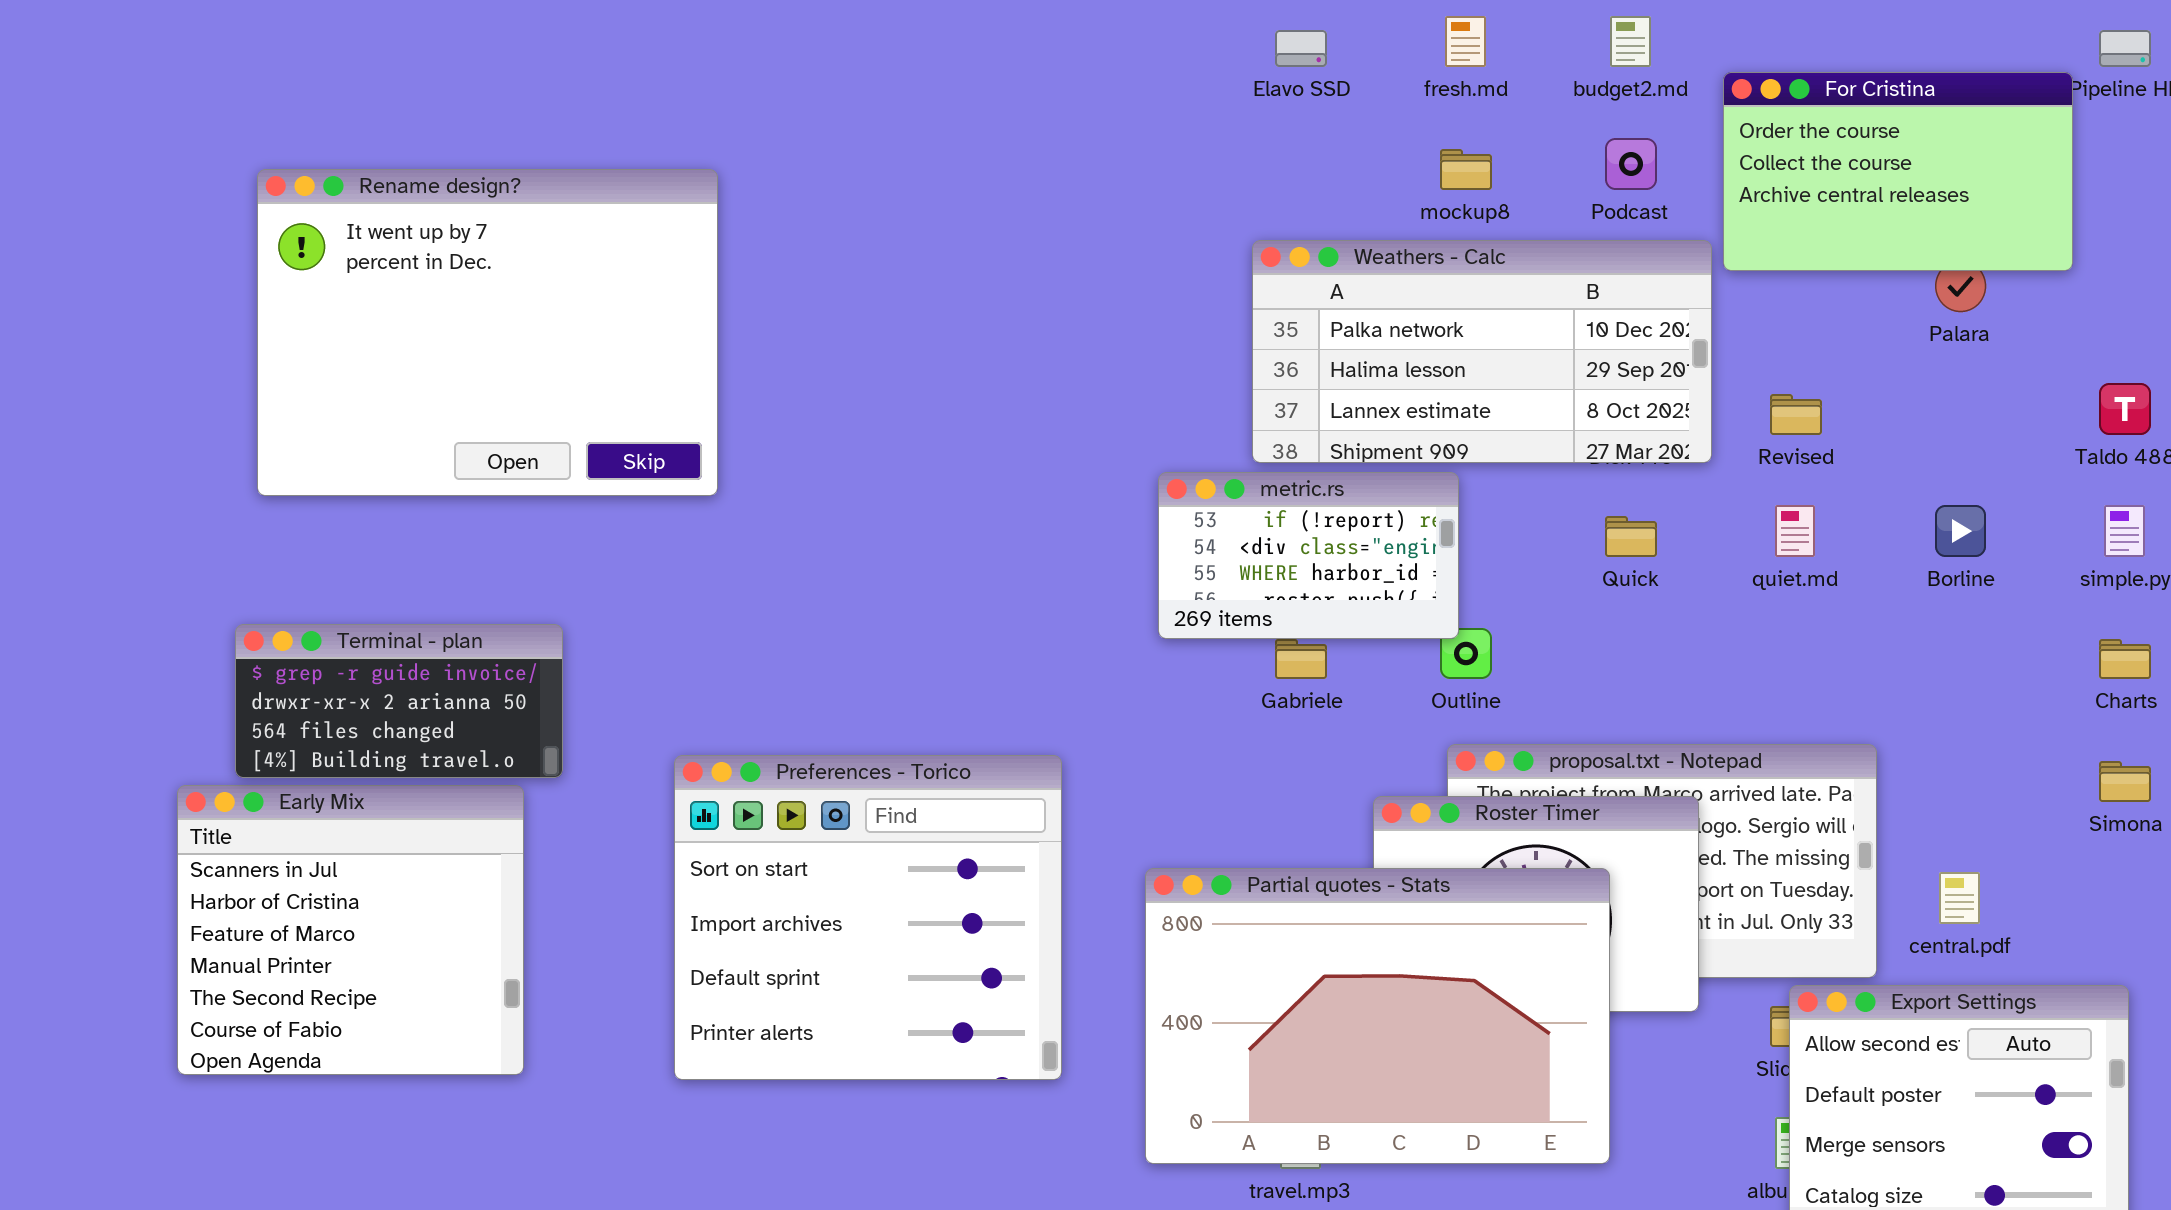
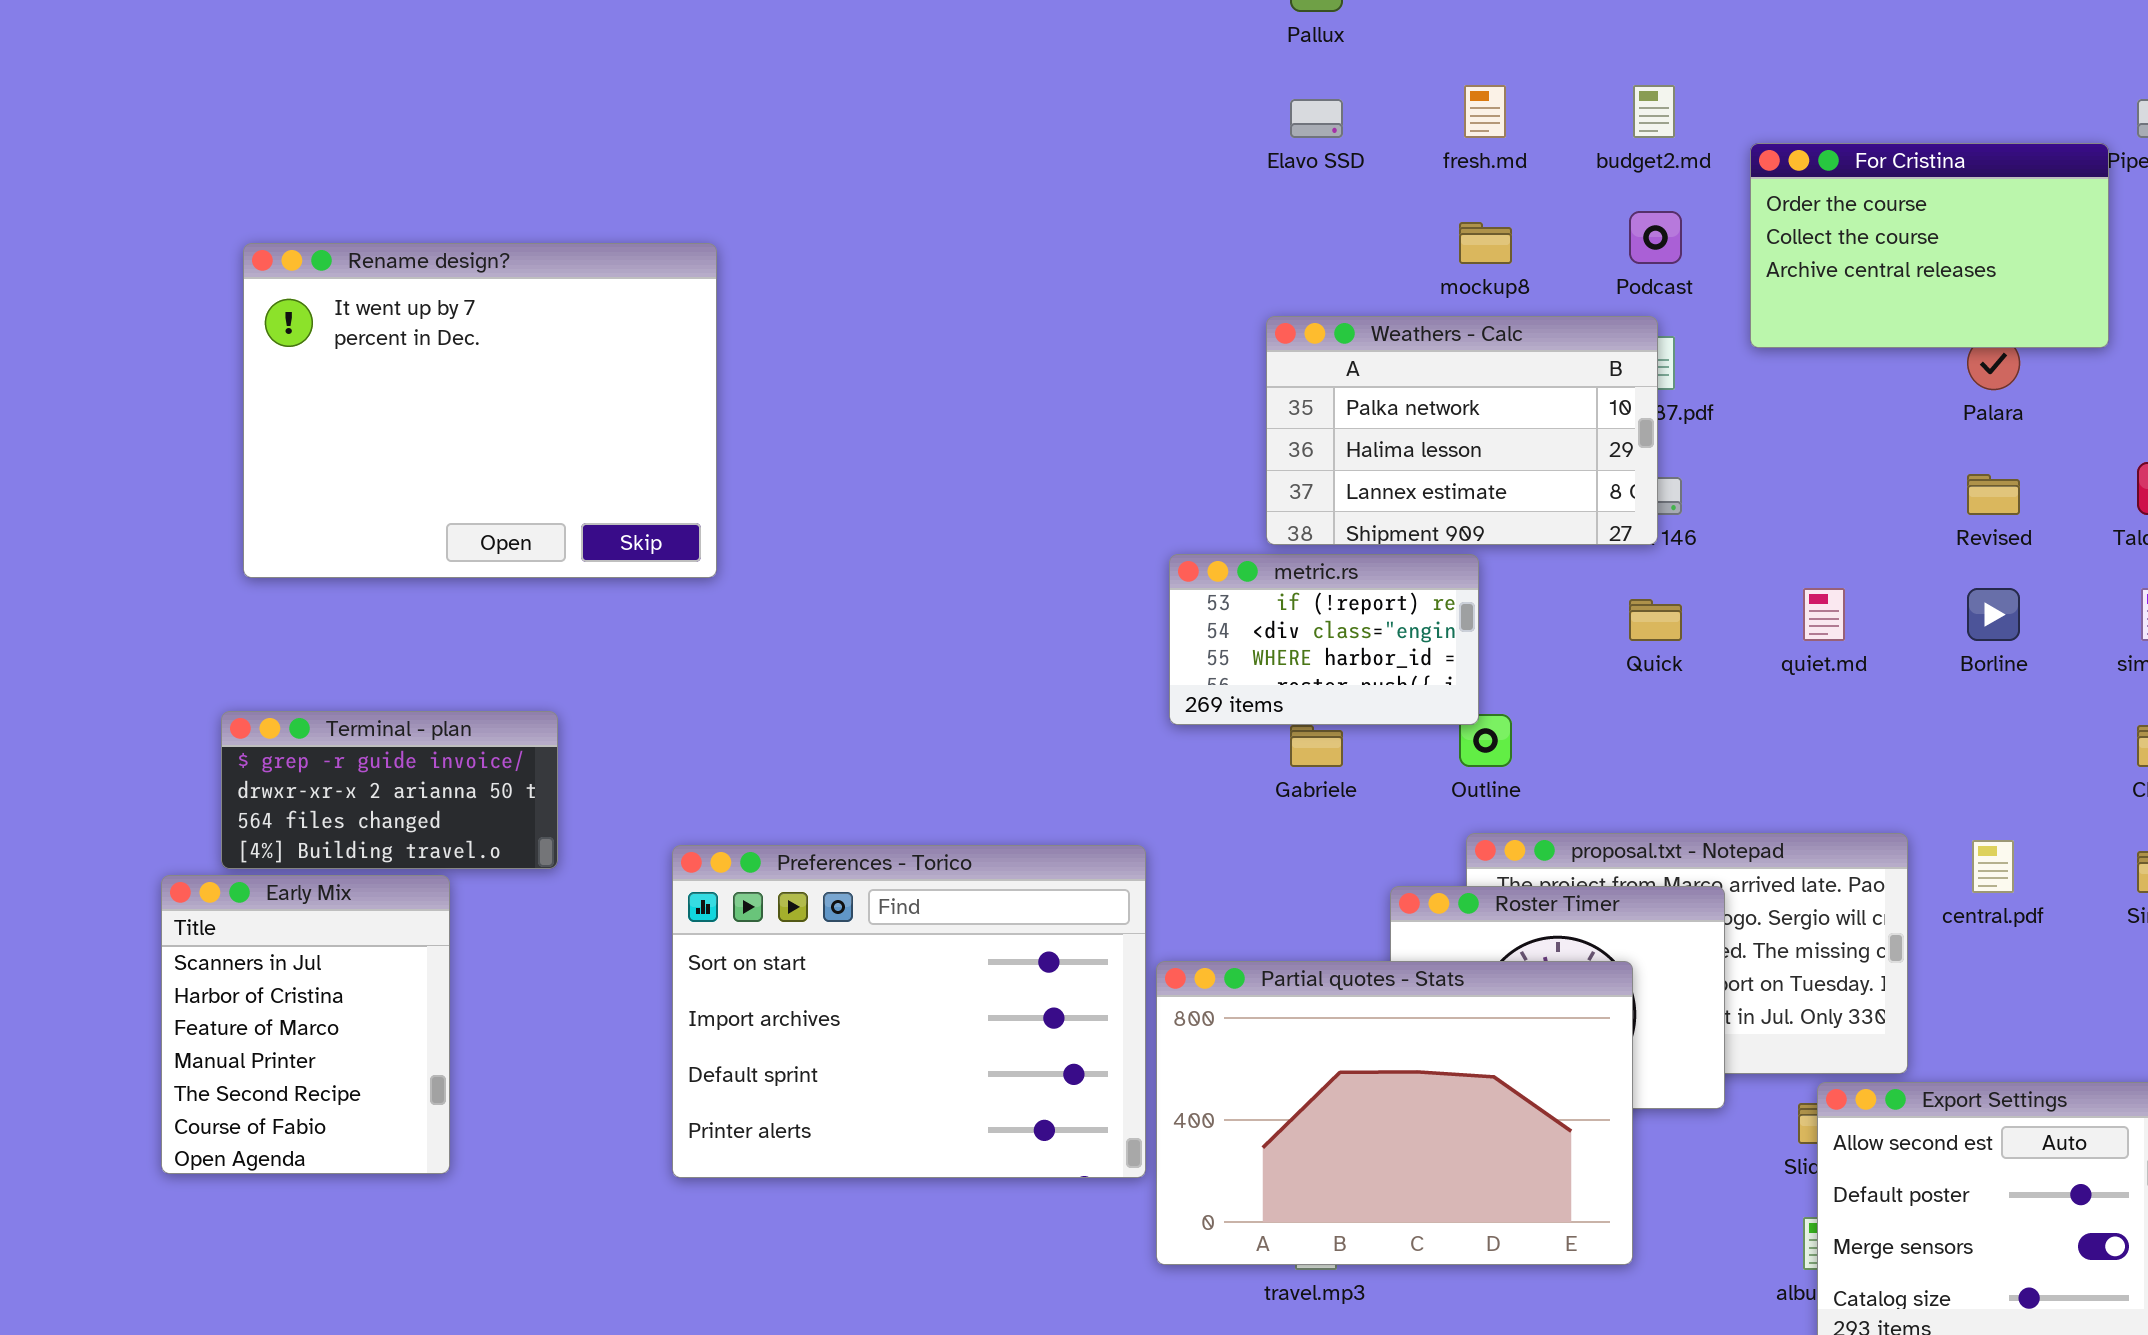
Weathers - Calc: [1252,240,1712,463] -> [1266,316,1658,545], resized
Revised: [1770,394,1822,435] -> [1967,474,2020,515], moved
Preferences - Torico: [674,755,1062,1080] -> [672,845,1146,1178], resized
Early Mix: [177,785,524,1075] -> [161,875,450,1174], resized
central.pdf: [1939,872,1980,924] -> [1972,840,2014,893], moved

